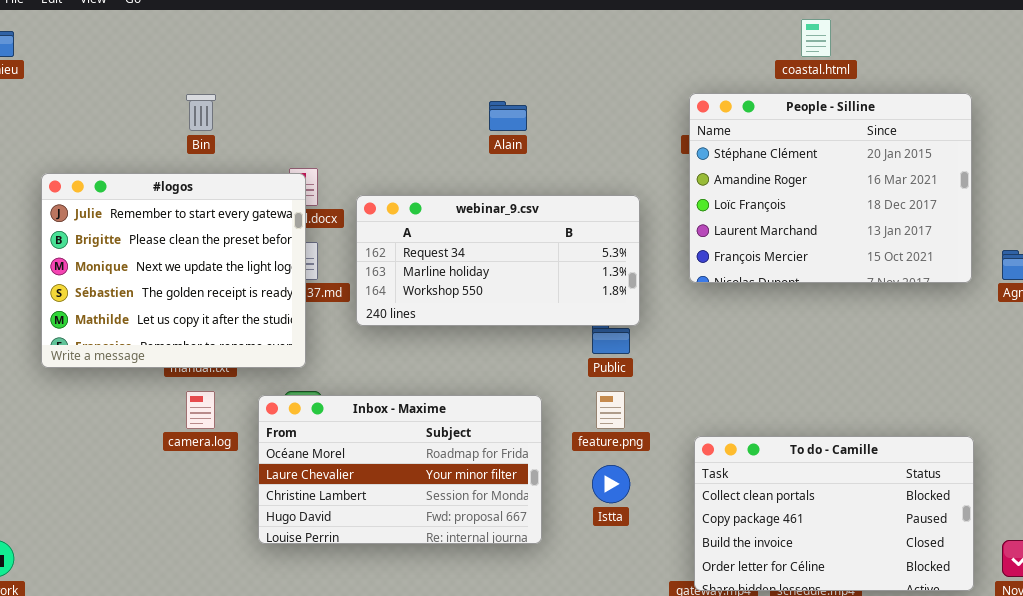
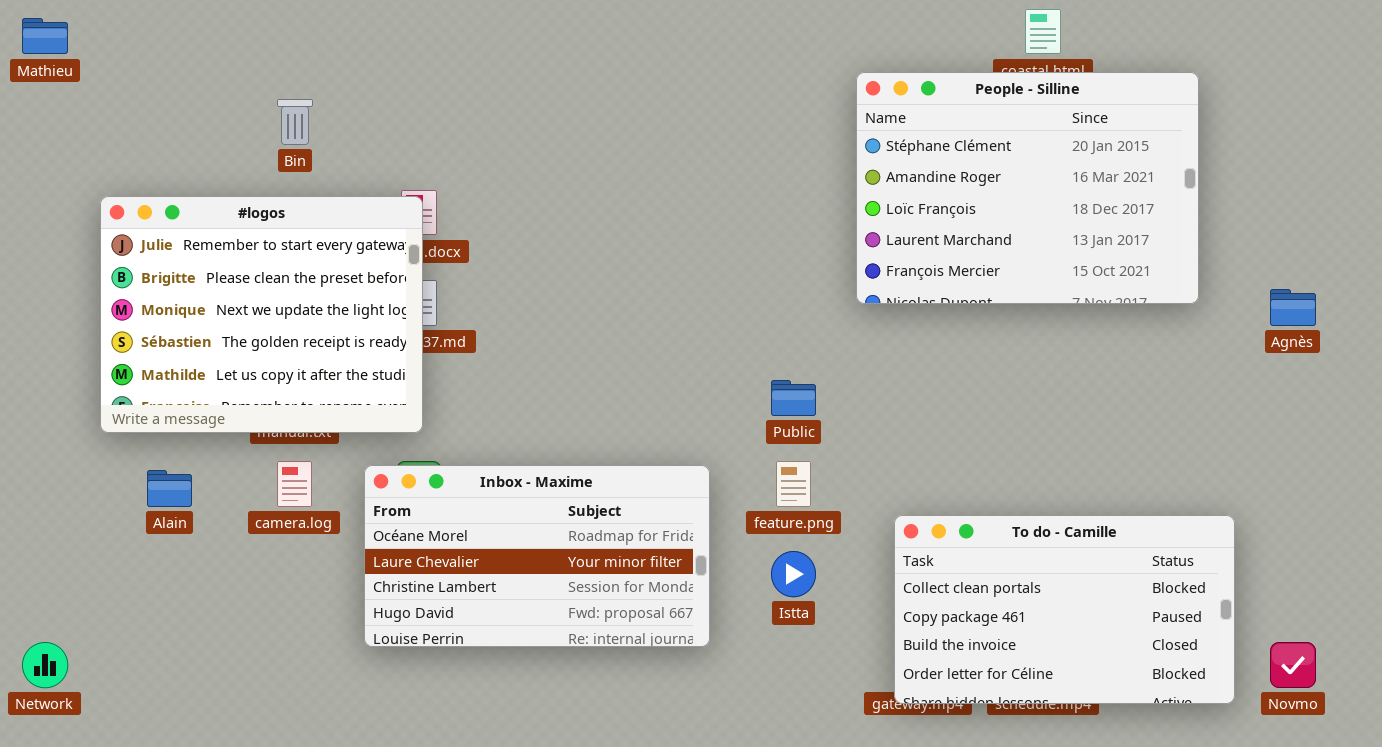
People - Silline: [689,93,972,283] -> [856,72,1199,304], moved
Alain: [489,101,527,131] -> [147,470,192,507], moved
webinar_9.csv: [356,195,640,326] -> none, closed

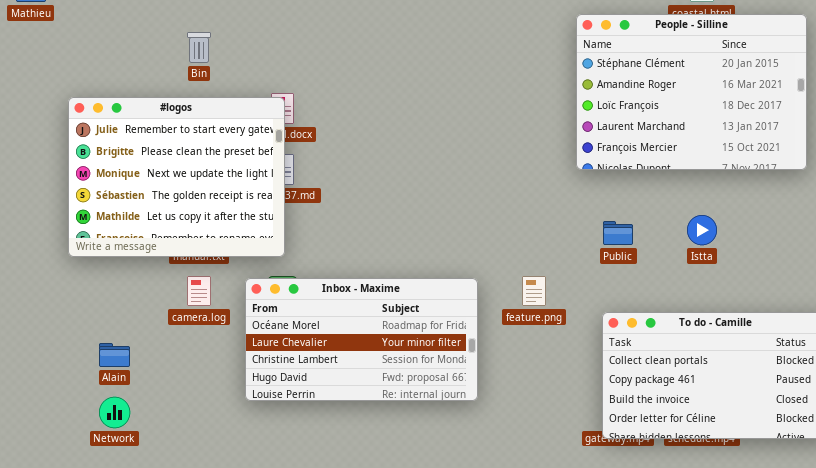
Public: [771,380,816,416] -> [603,221,633,245], moved
Alain: [147,470,192,507] -> [99,343,130,367], moved
Istta: [771,551,816,597] -> [687,215,717,245], moved
Network: [22,642,68,688] -> [99,397,130,428], moved

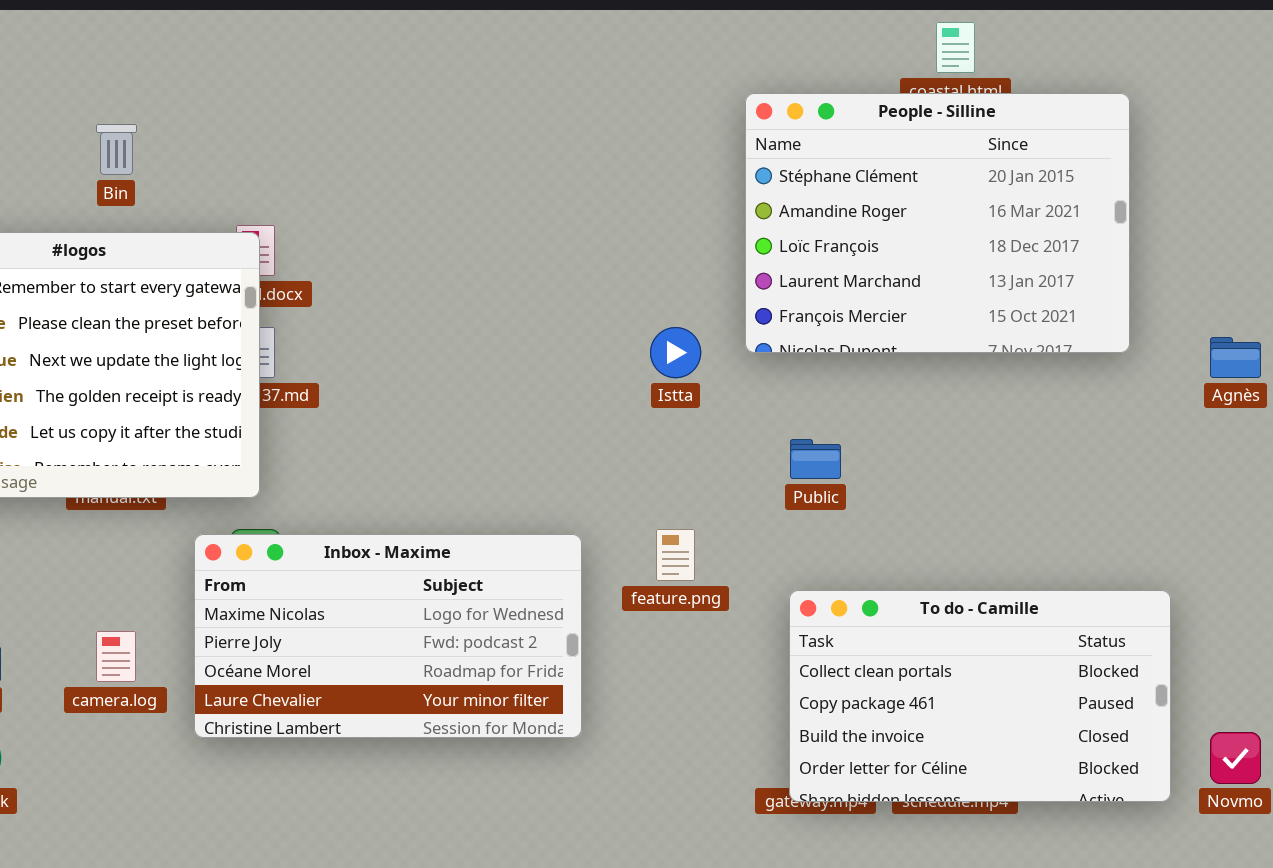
Istta: [687,215,717,245] -> [650,327,701,378], moved
camera.log: [187,276,211,306] -> [96,631,136,682], moved
Inbox - Maxime: [245,278,478,401] -> [194,534,582,738], scrolled up 2 rows

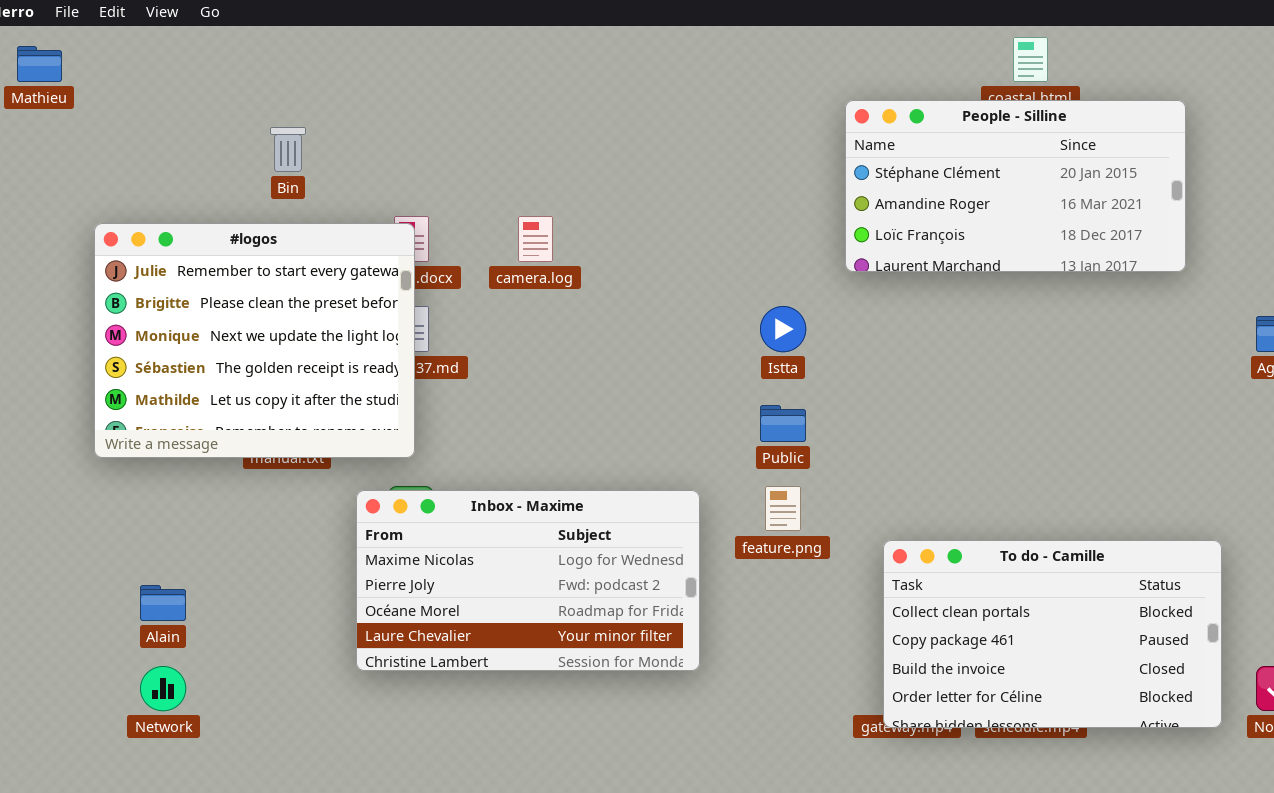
People - Silline: [745,93,1130,353] -> [845,100,1186,272], resized
Public: [790,439,841,479] -> [760,405,806,442], moved
camera.log: [96,631,136,682] -> [518,216,553,262], moved

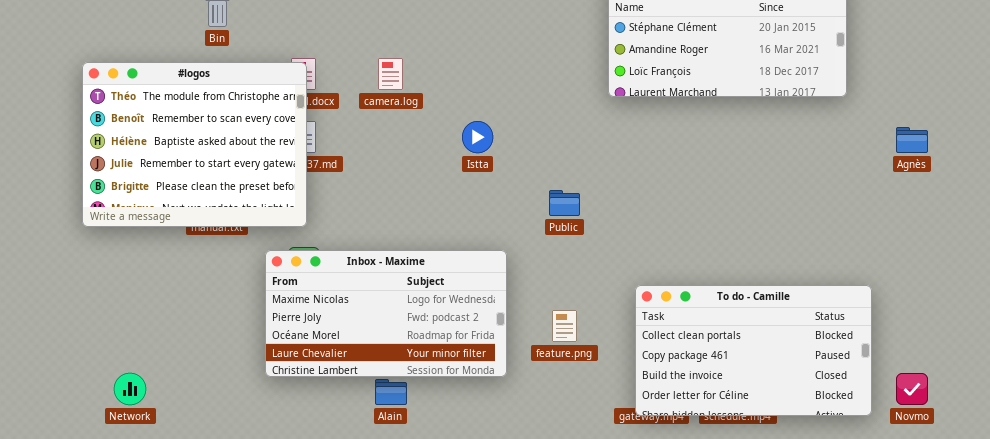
#logos: [94,223,415,458] -> [82,62,307,227], scrolled up 3 rows
Istta: [760,306,806,352] -> [462,121,493,153], moved
feature.png: [765,486,801,531] -> [552,310,577,342], moved
Alain: [140,585,186,621] -> [375,379,407,405], moved

